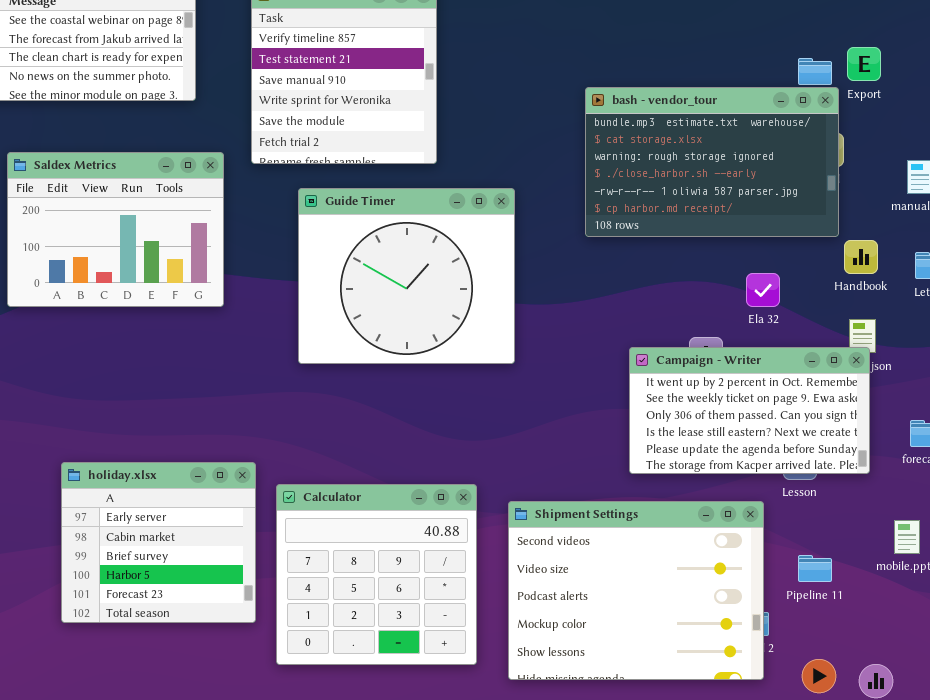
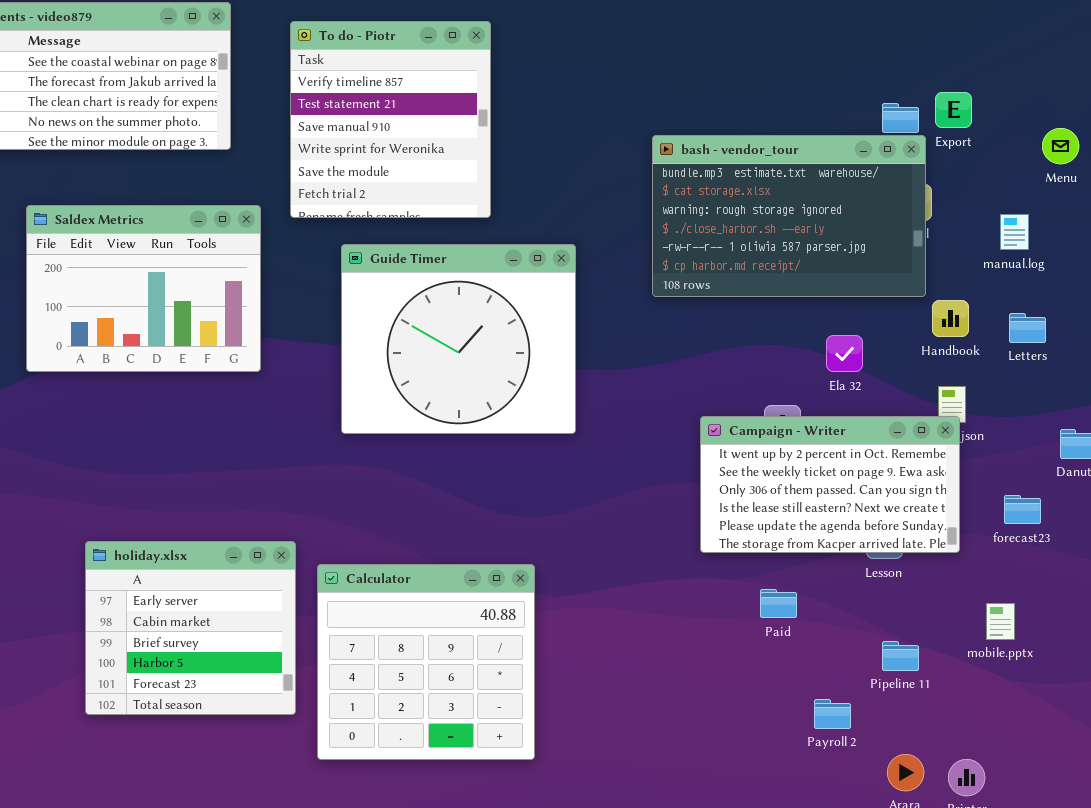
Shipment Settings: [508,501,764,680] -> none, closed

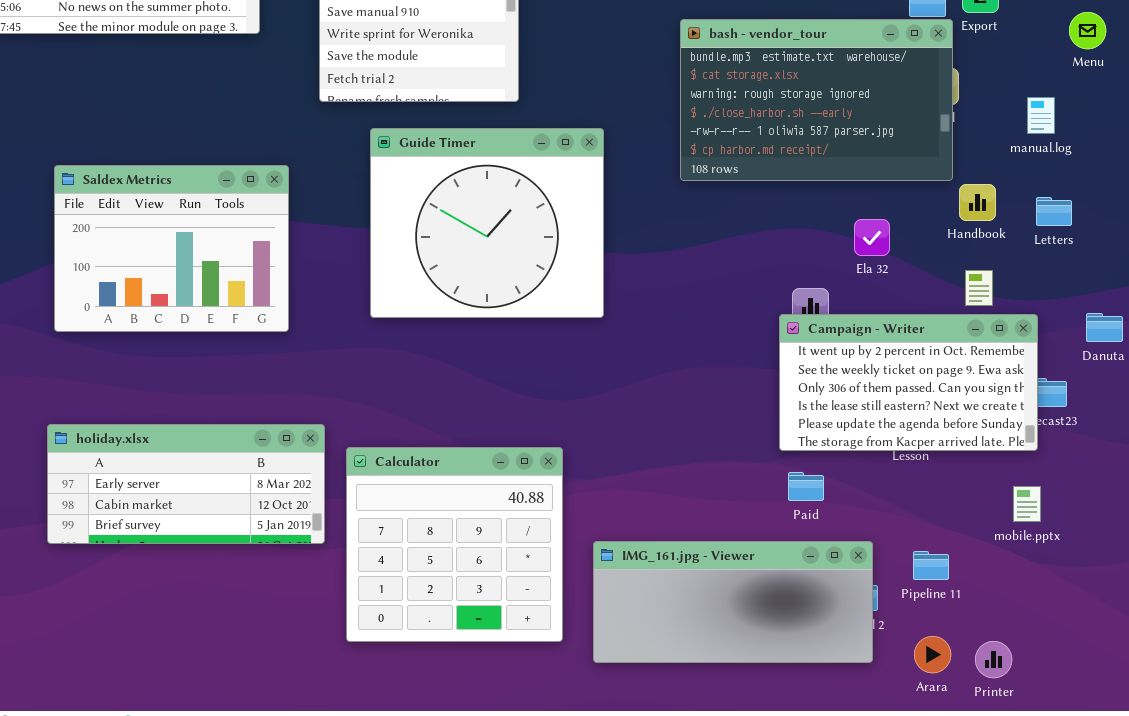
Saldex Metrics: [26,205,261,372] -> [54,165,289,332], moved
Campaign - Writer: [700,416,960,553] -> [779,314,1038,451], moved
holiday.xlsx: [85,541,296,715] -> [47,424,325,544], resized
Pipeline 11: [882,641,919,671] -> [913,551,949,580], moved
IMG_161.jpg - Viewer: none -> [593,541,873,663], opened

